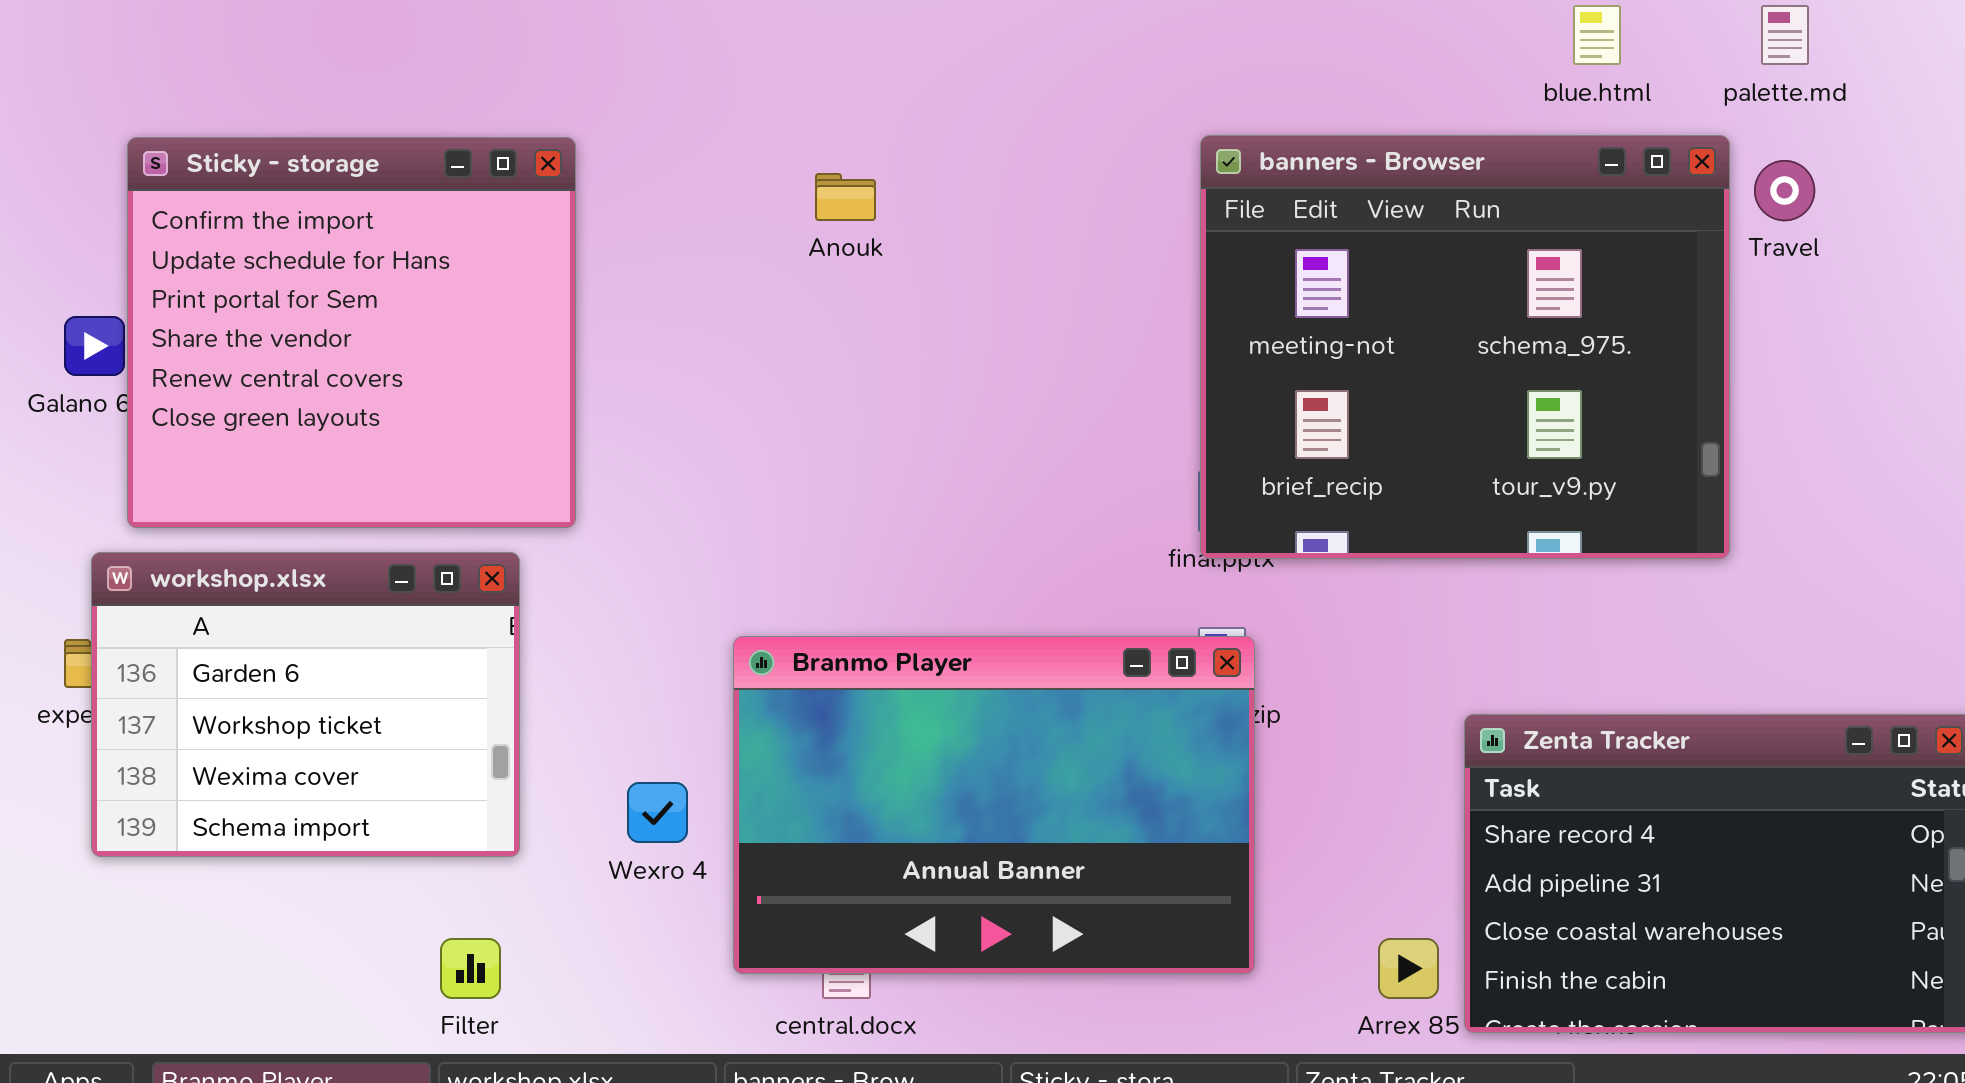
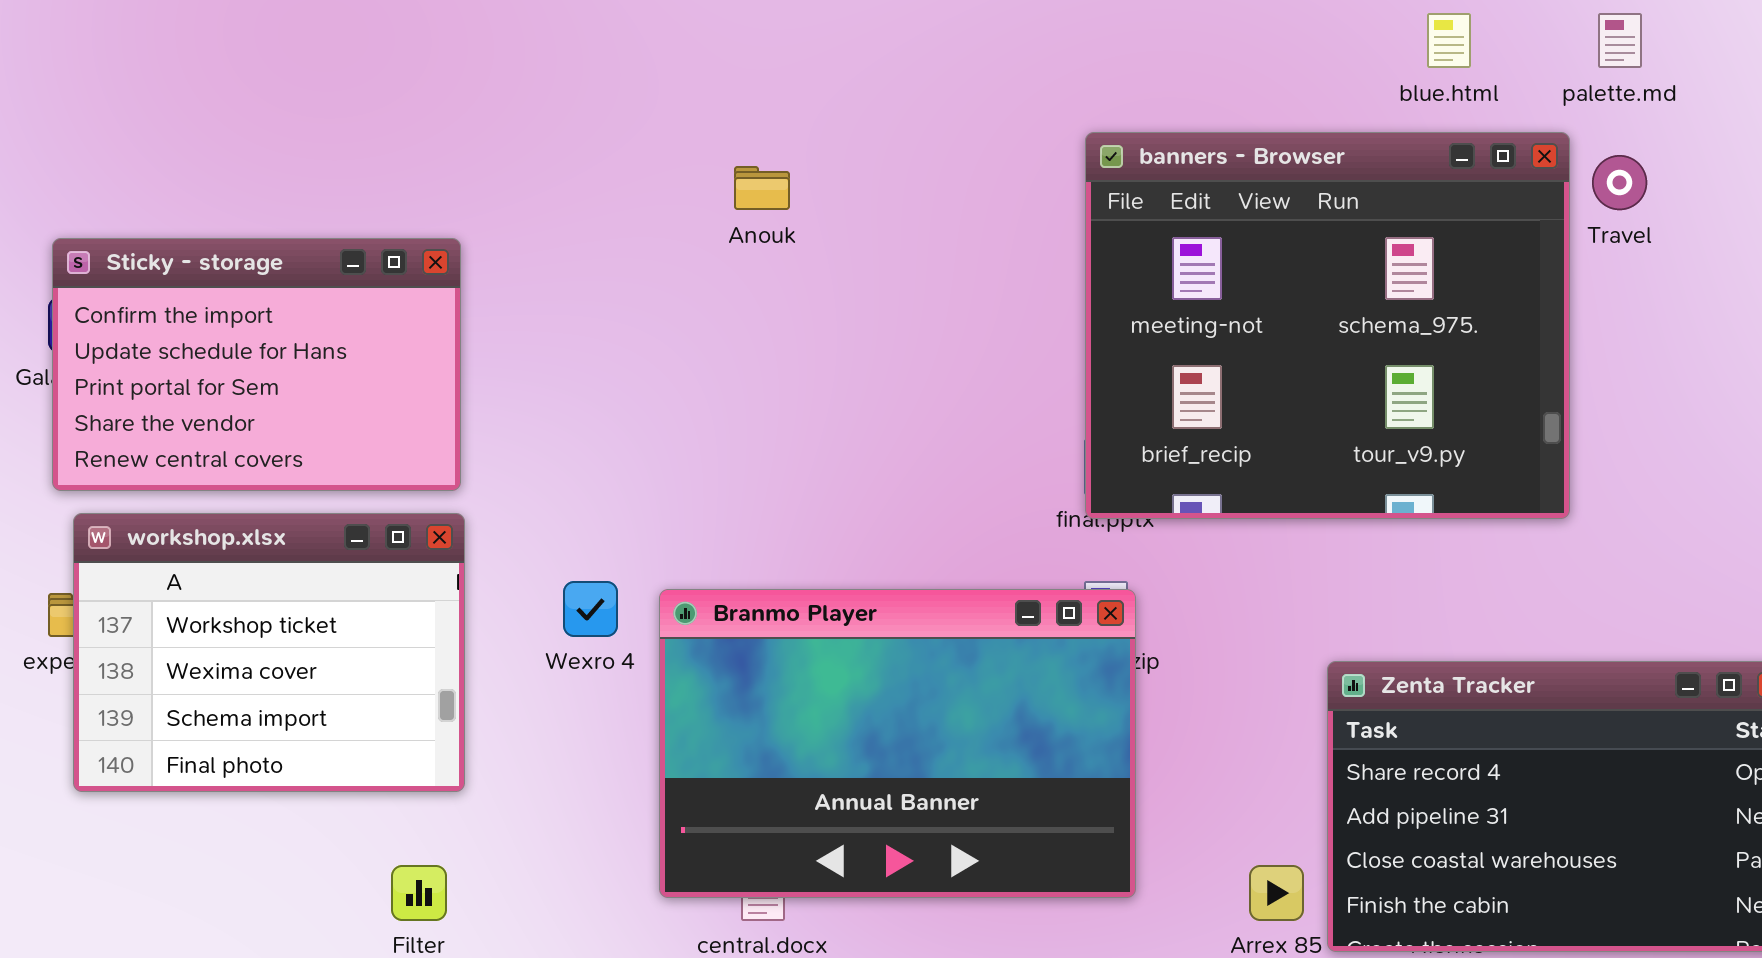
Sticky - storage: [127,137,576,528] -> [52,238,461,491], moved, resized
workshop.xlsx: [91,552,520,857] -> [73,513,465,792], scrolled down 1 row
Wexro 4: [627,782,688,843] -> [563,581,618,637], moved

